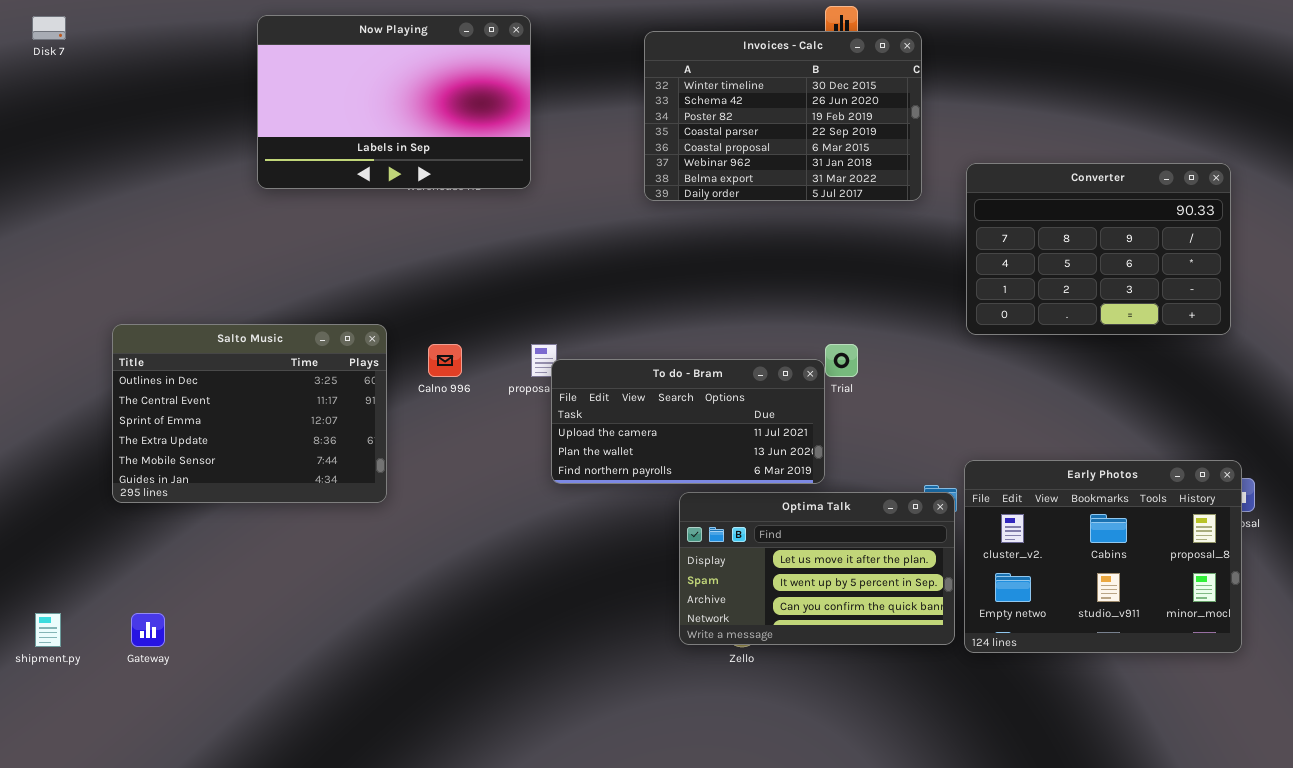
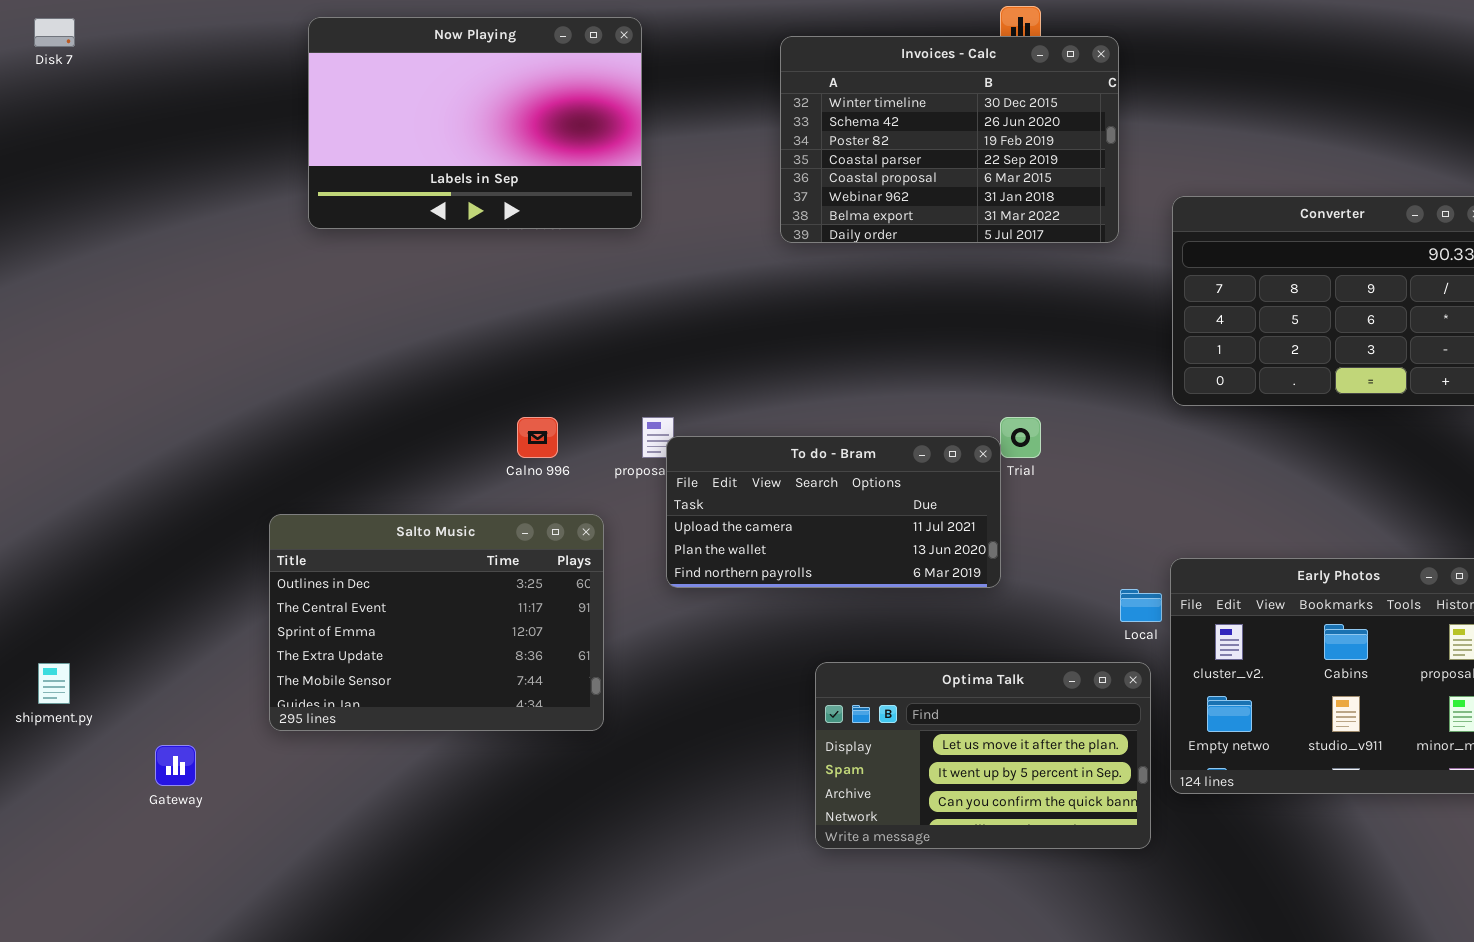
Salto Music: [112,324,387,503] -> [269,514,604,731], moved
Optima Talk: [679,492,955,645] -> [815,662,1151,849], moved
shipment.py: [35,613,61,647] -> [38,663,70,704], moved

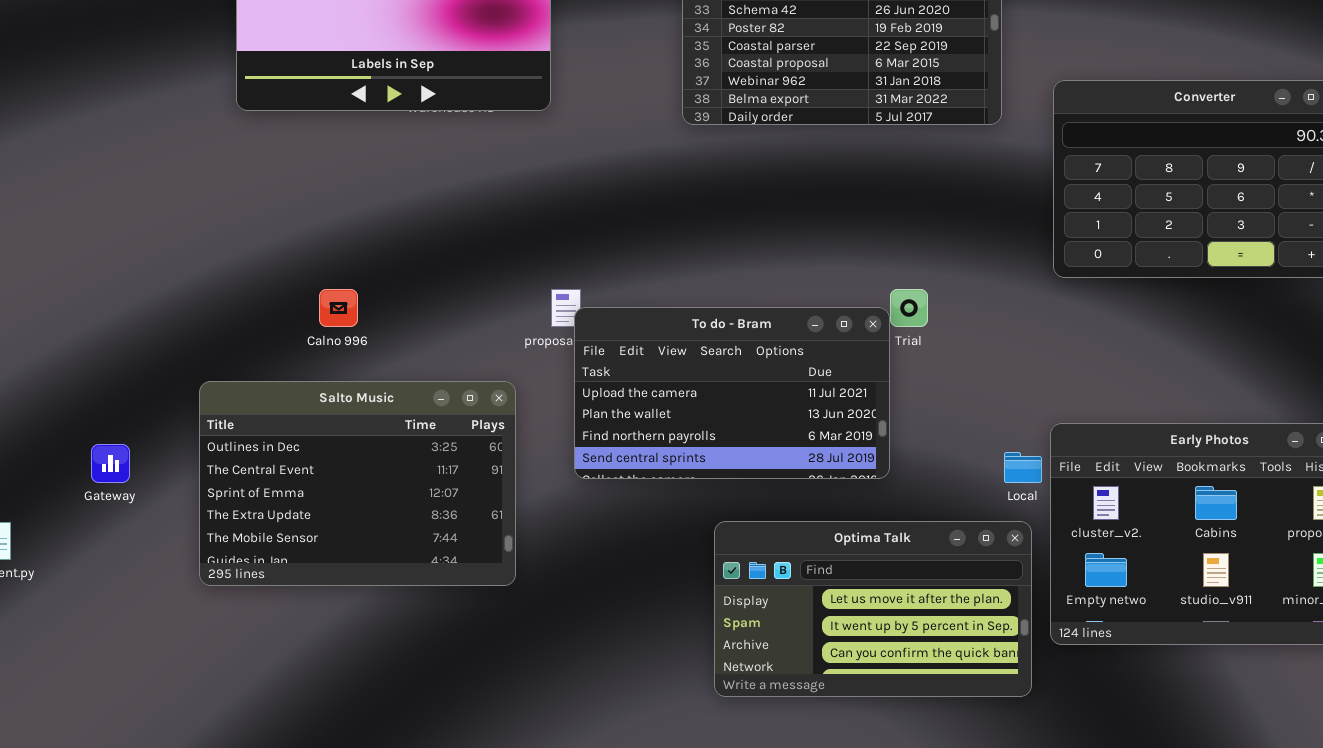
Calno 996: [517,417,558,458] -> [319,289,358,327], moved
To do - Bram: [666,436,1001,588] -> [574,307,890,479], resized
Gateway: [155,745,196,786] -> [91,444,130,483], moved

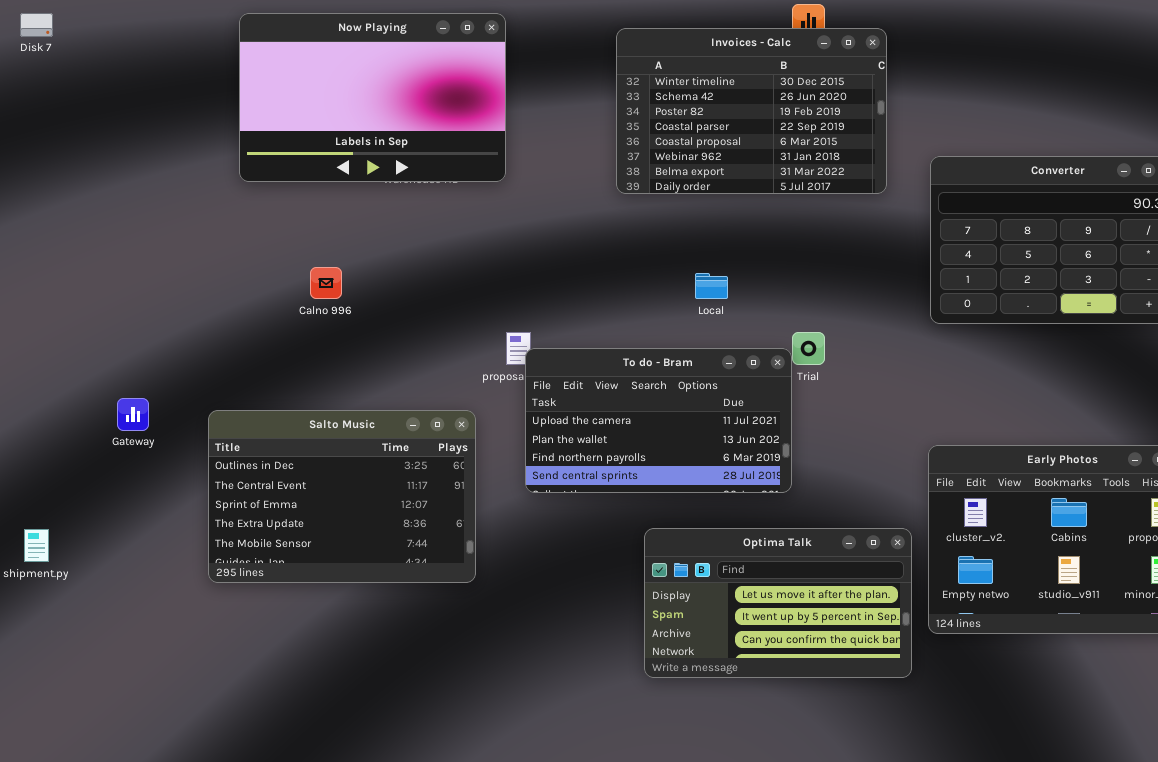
Calno 996: [319,289,358,327] -> [310,267,342,299], moved
Gateway: [91,444,130,483] -> [117,398,149,431], moved
Local: [1004,452,1042,483] -> [695,273,728,299], moved

